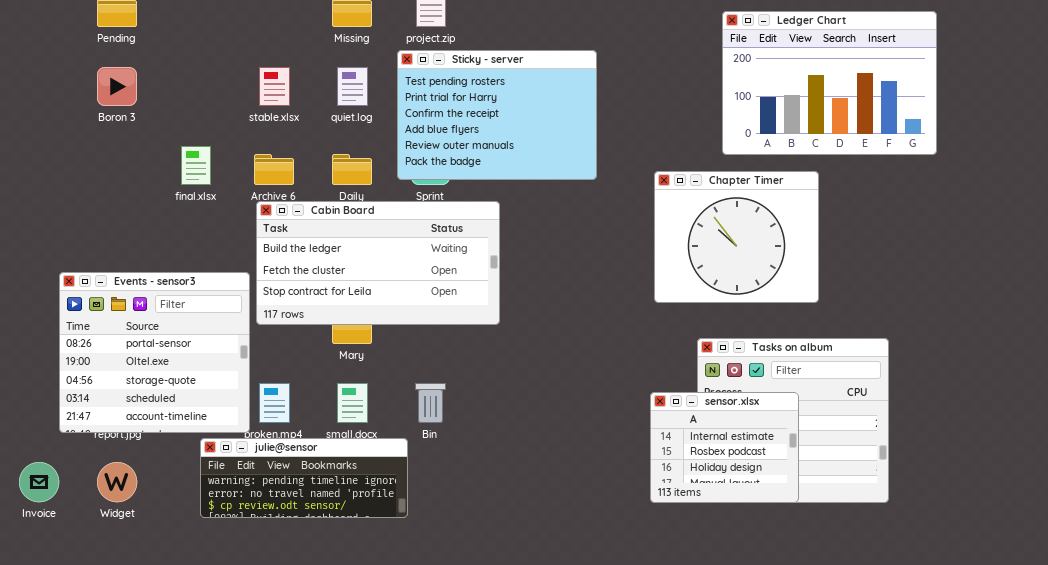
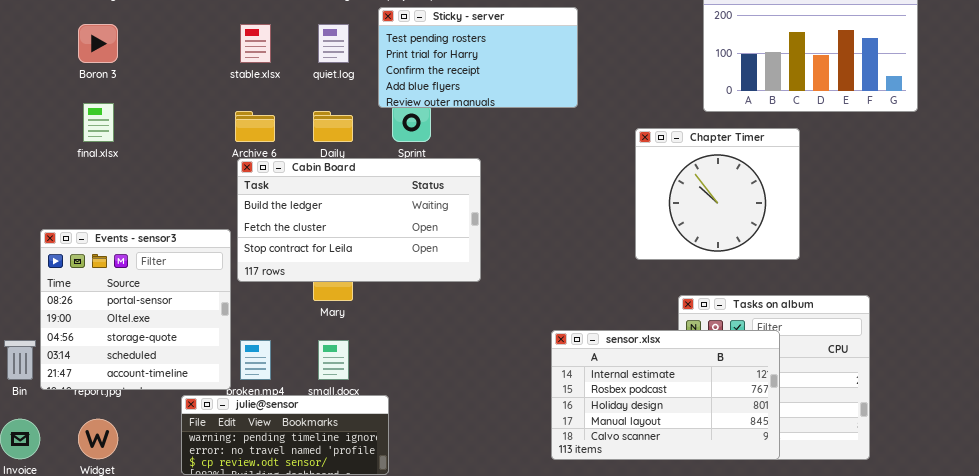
Sticky - server: [397,50,597,180] -> [378,7,578,108], resized
final.xlsx: [181,146,211,185] -> [83,103,114,142], moved
Bin: [415,383,446,423] -> [4,340,36,380], moved
sensor.xlsx: [650,392,799,503] -> [551,330,780,460], resized

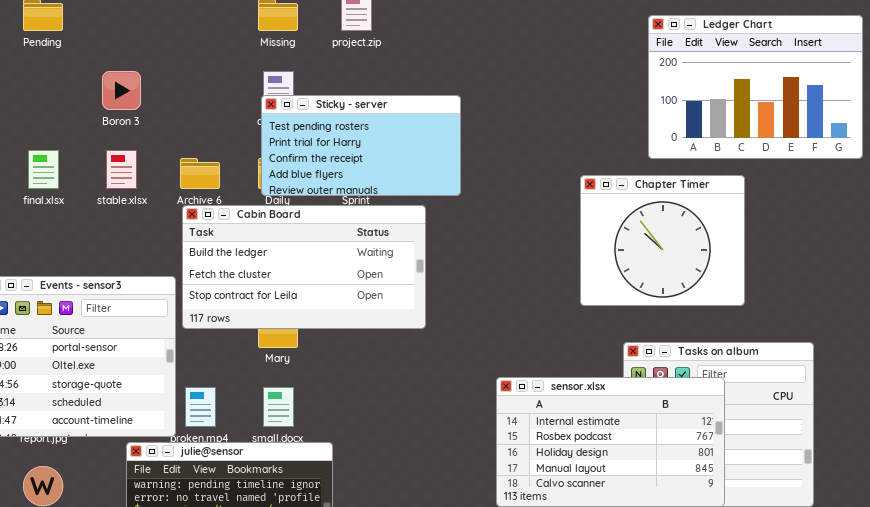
Sticky - server: [378,7,578,108] -> [261,95,461,196], moved
Boron 3: [78,24,118,63] -> [102,71,141,110], moved
stable.xlsx: [240,24,271,63] -> [106,150,137,189], moved

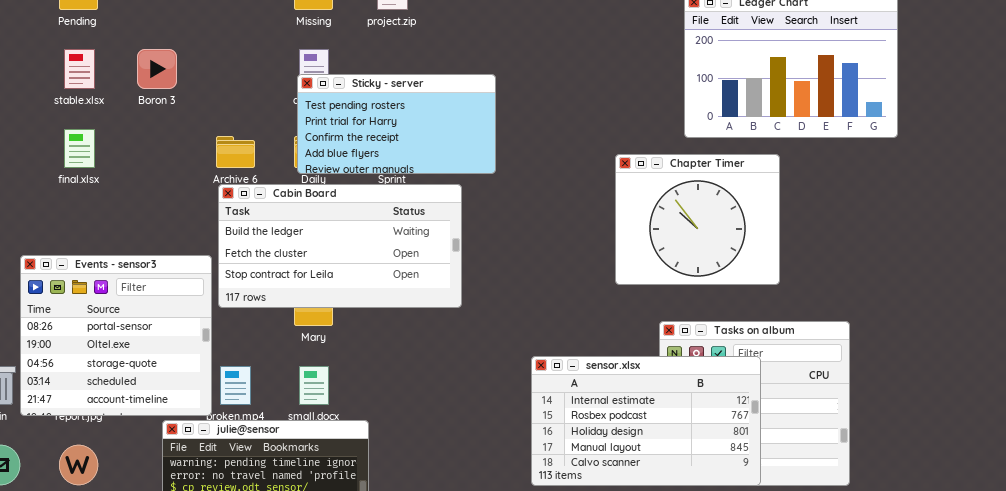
stable.xlsx: [106,150,137,189] -> [64,49,95,89], moved

